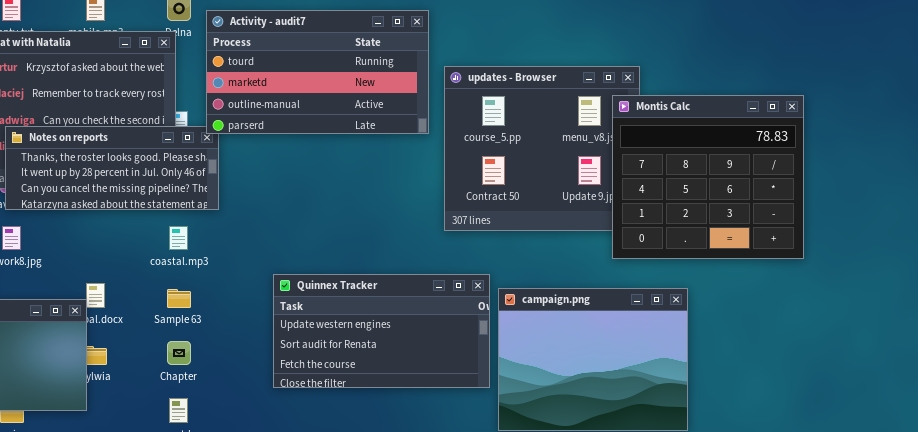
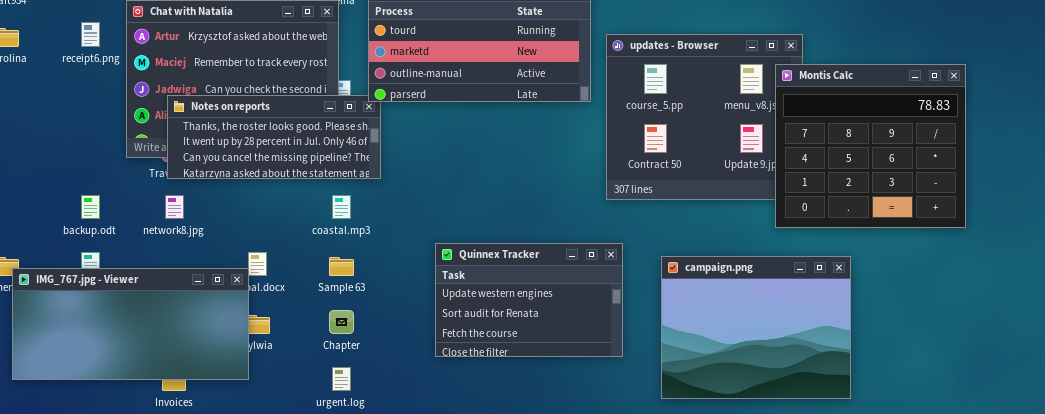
Quinnex Tracker: [273,274,490,388] -> [435,243,623,357], resized

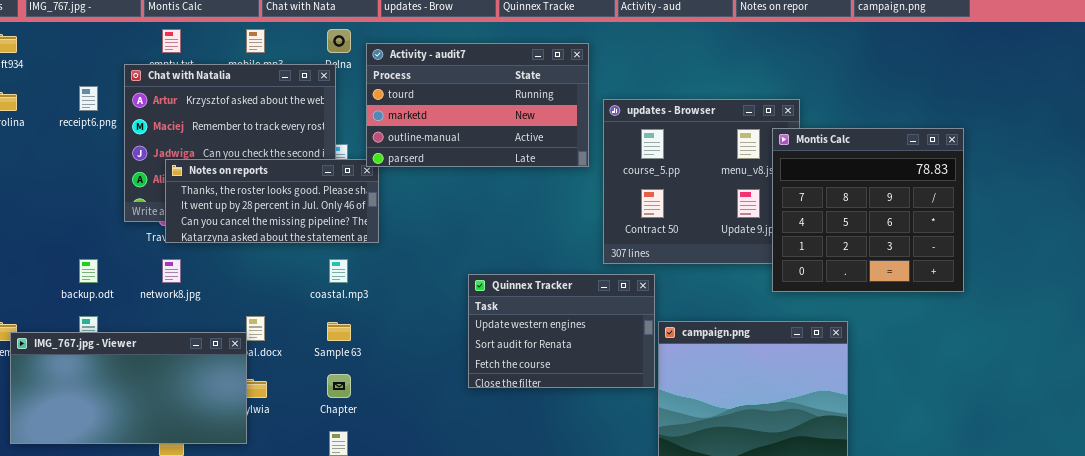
Quinnex Tracker: [435,243,623,357] -> [468,274,655,388], moved

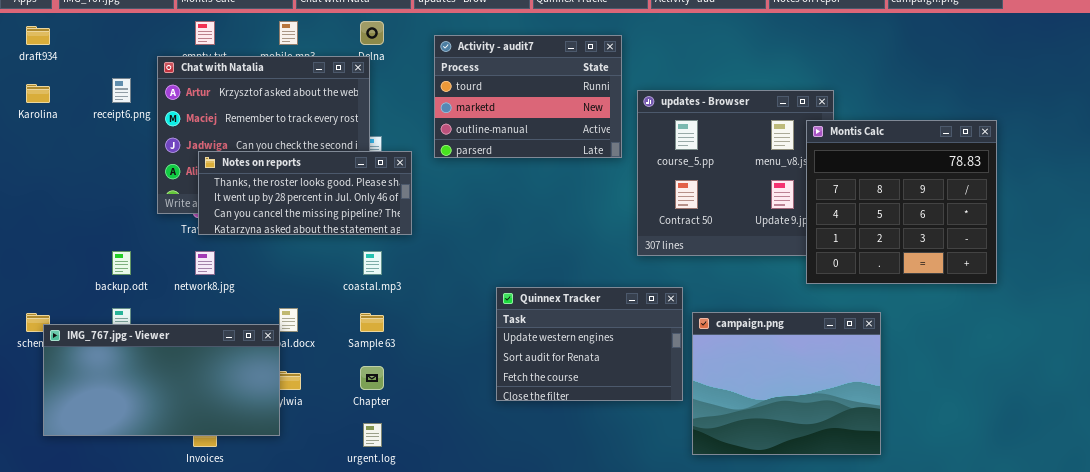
Activity - audit7: [366,43,589,167] -> [434,35,622,158], resized
Quinnex Tracker: [468,274,655,388] -> [496,287,683,401], moved

